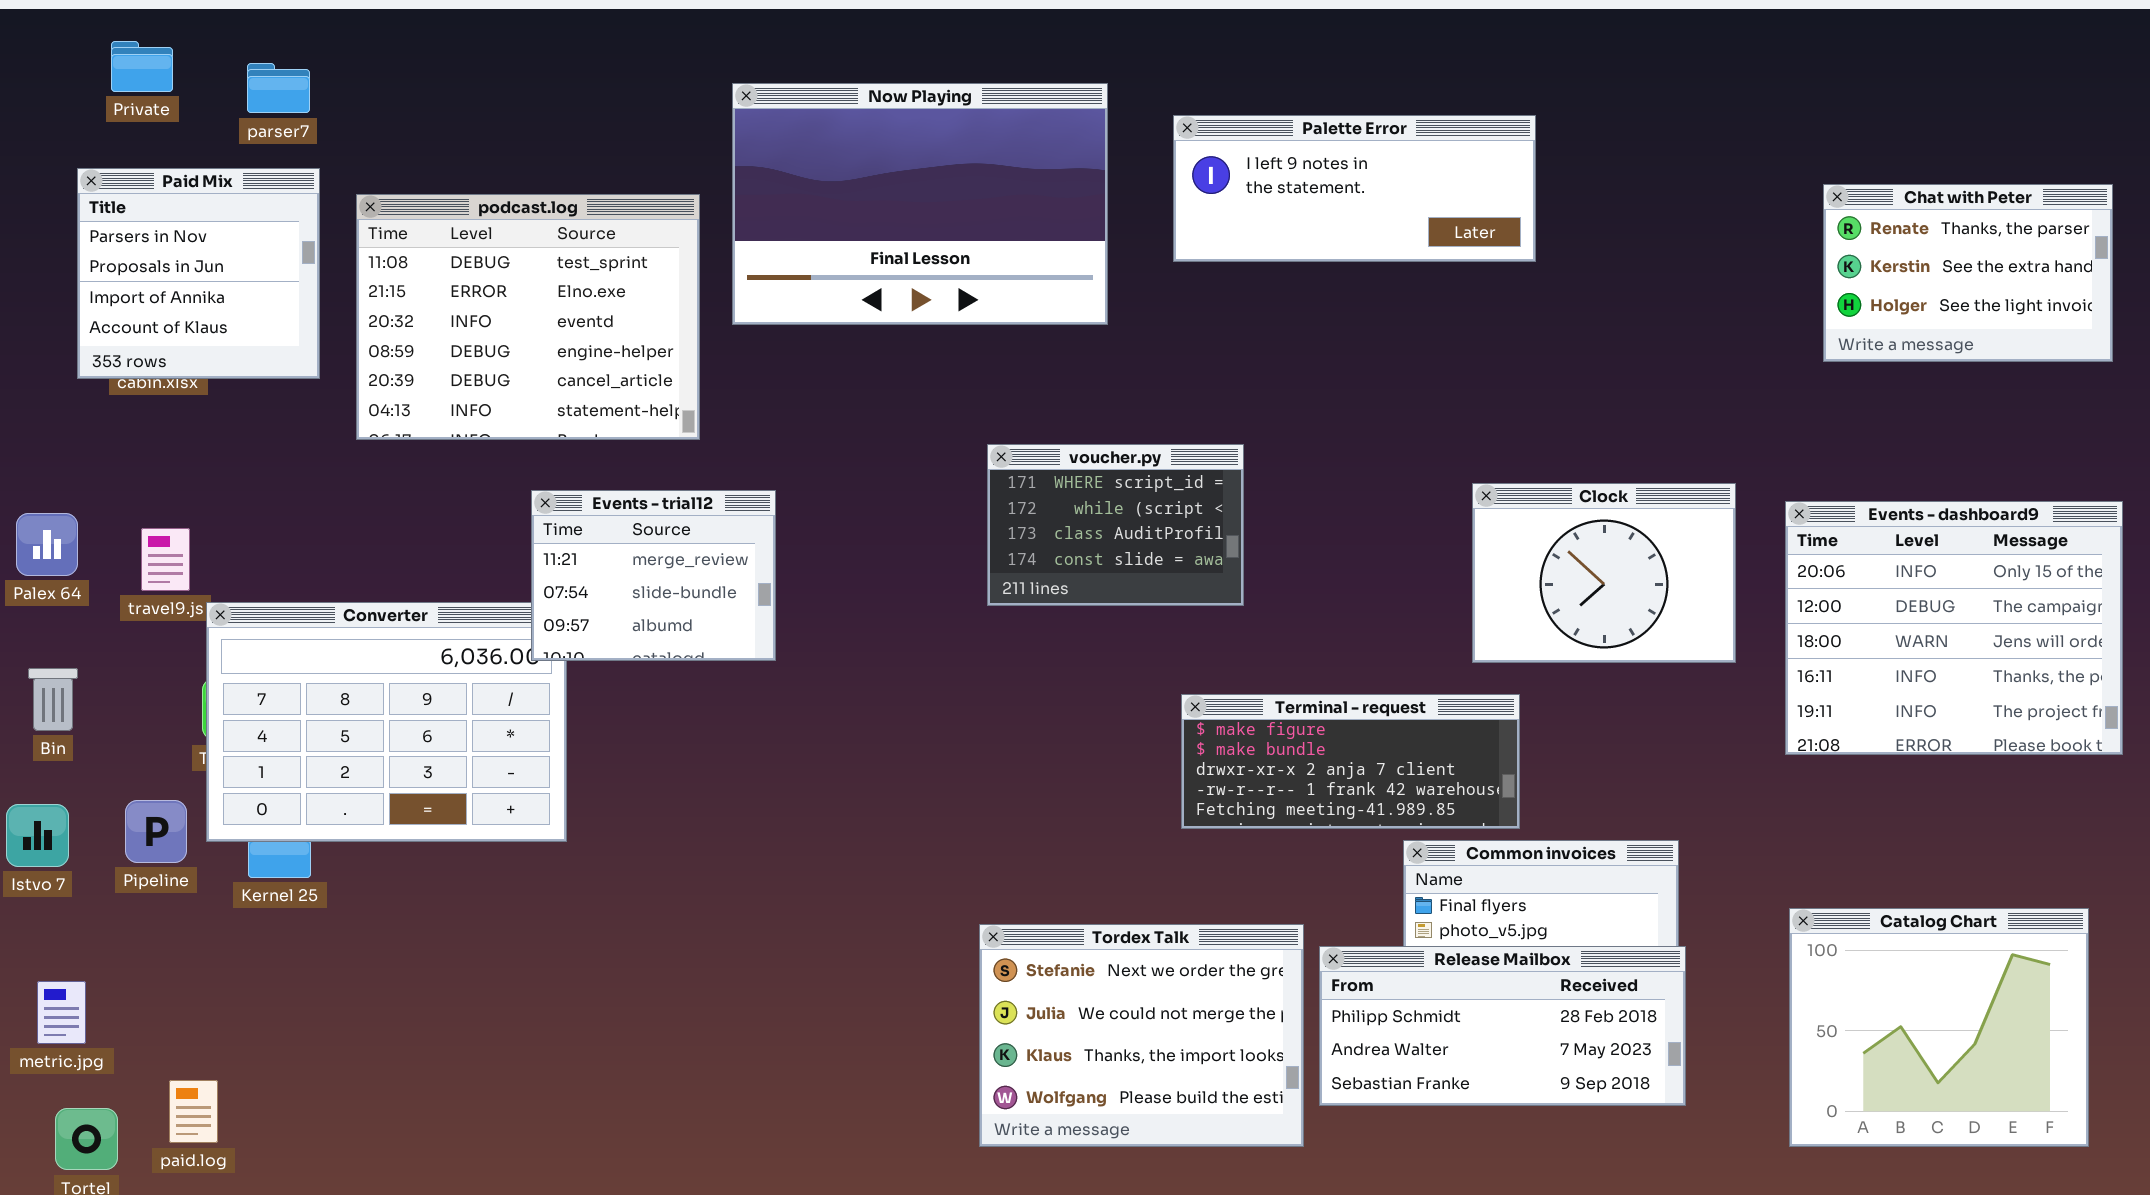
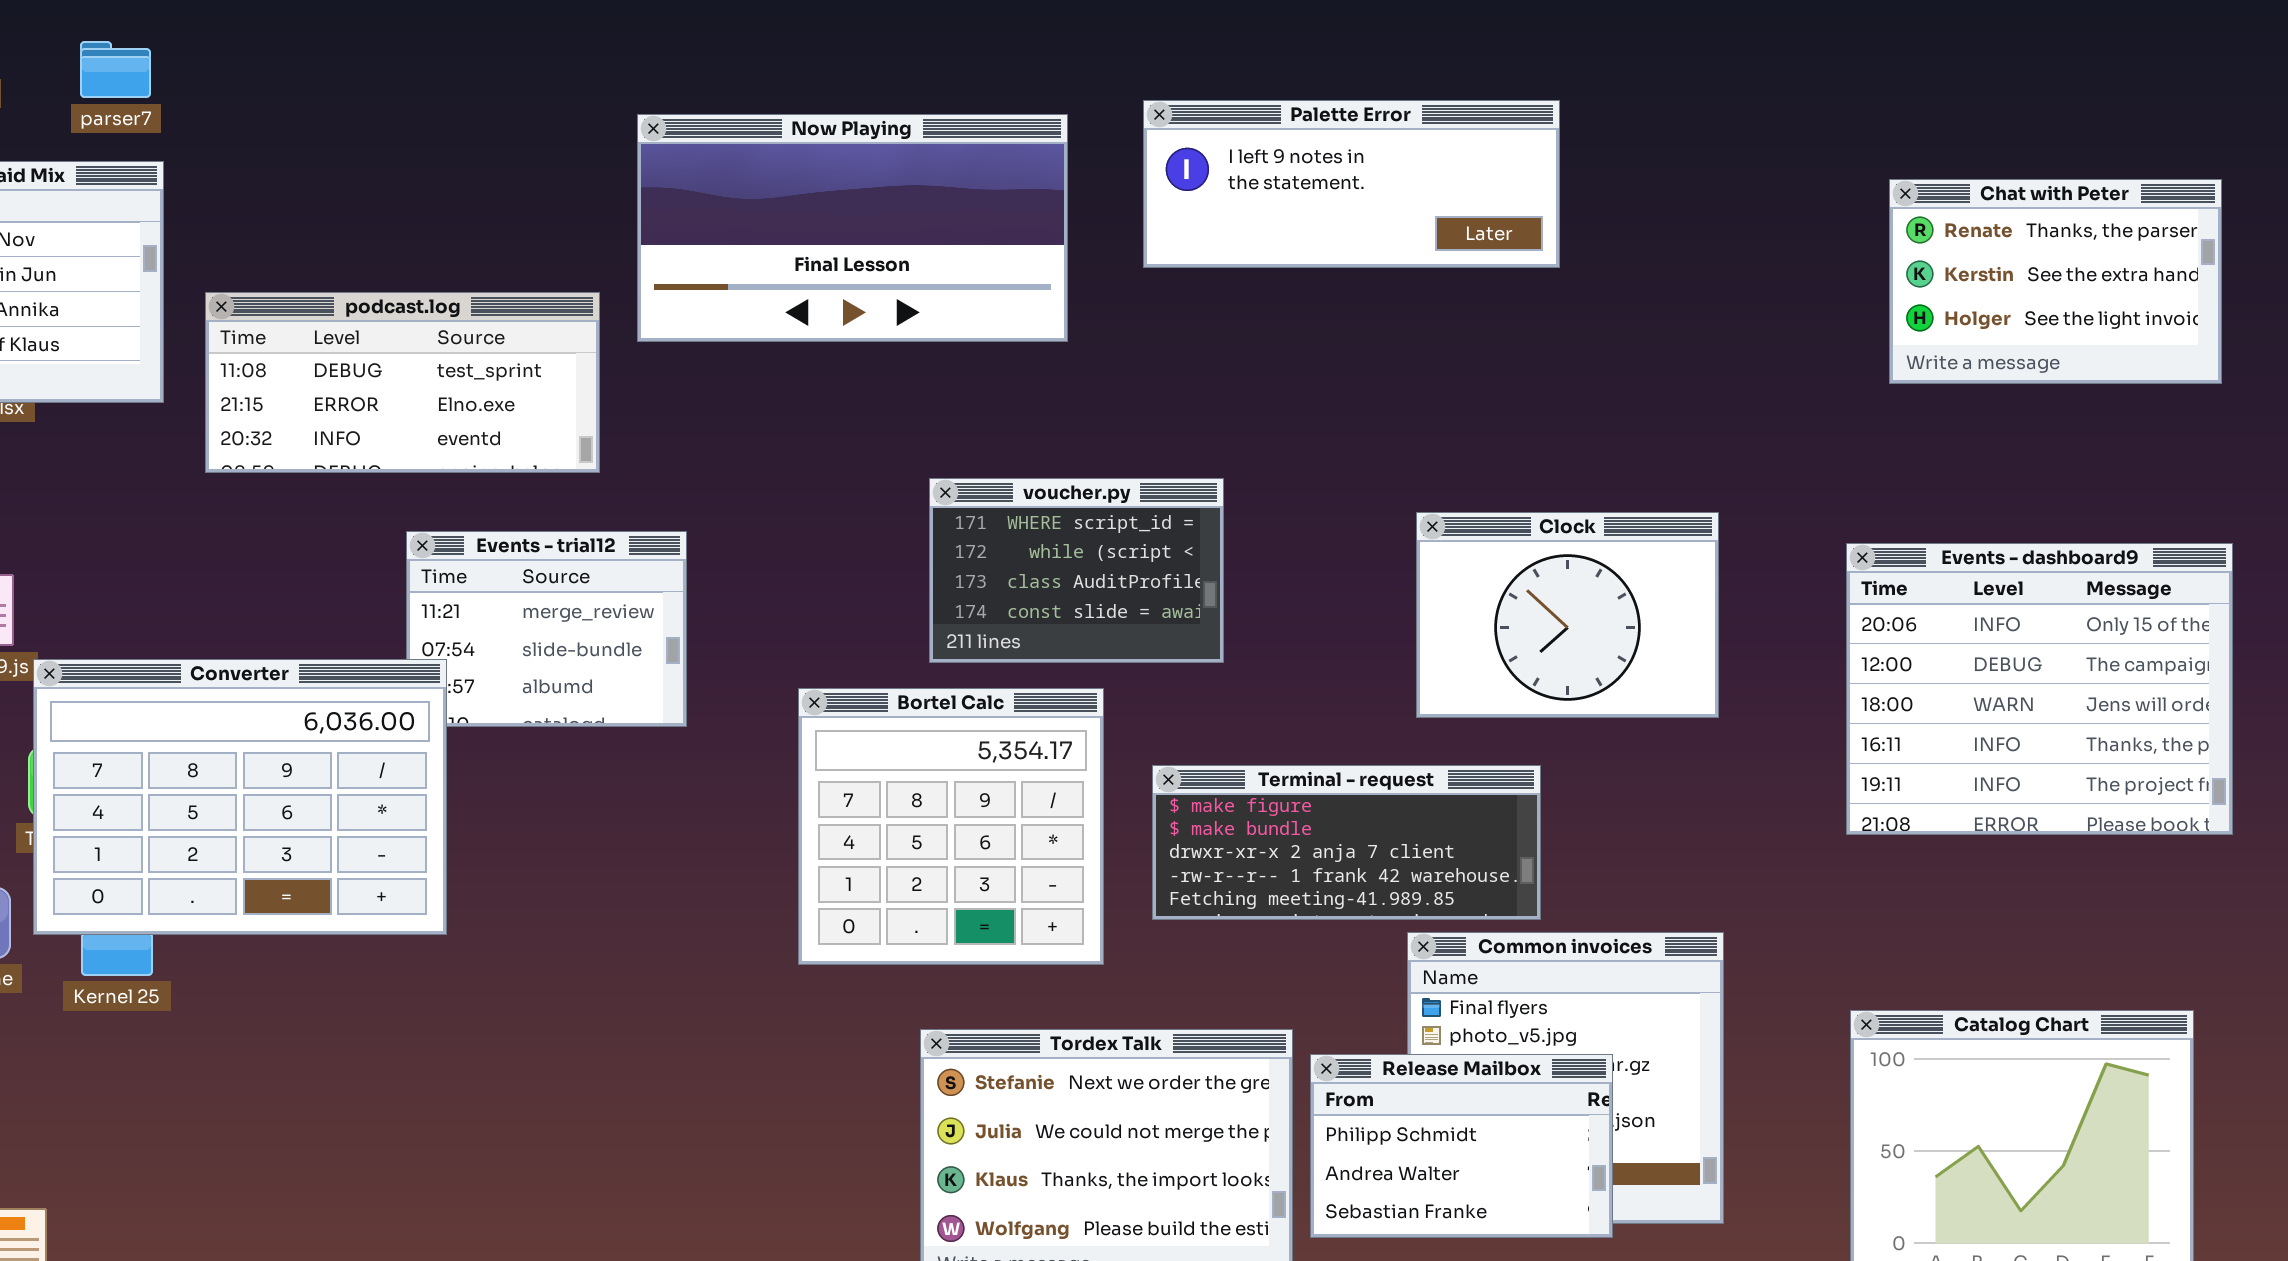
Now Playing: [732,83,1108,325] -> [637,114,1068,342], resized
podcast.log: [356,194,700,440] -> [205,292,600,473], resized
Clock: [1472,483,1736,663] -> [1416,512,1719,718], moved
Converter: [206,602,567,842] -> [33,659,447,935], raised
Bortel Calc: none -> [798,688,1104,965], opened
Release Mailbox: [1319,946,1686,1106] -> [1310,1054,1613,1238], resized

